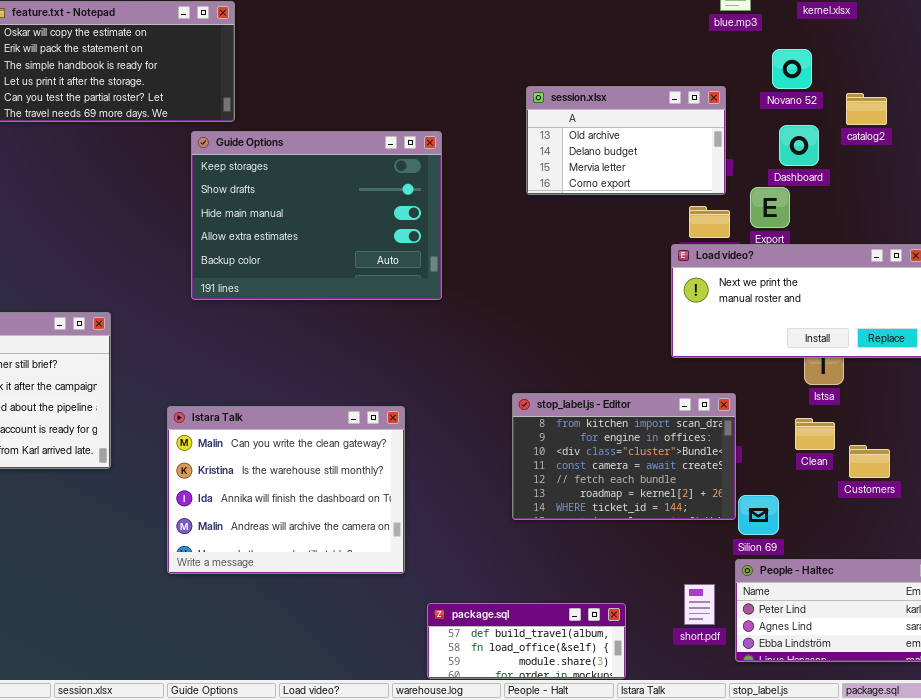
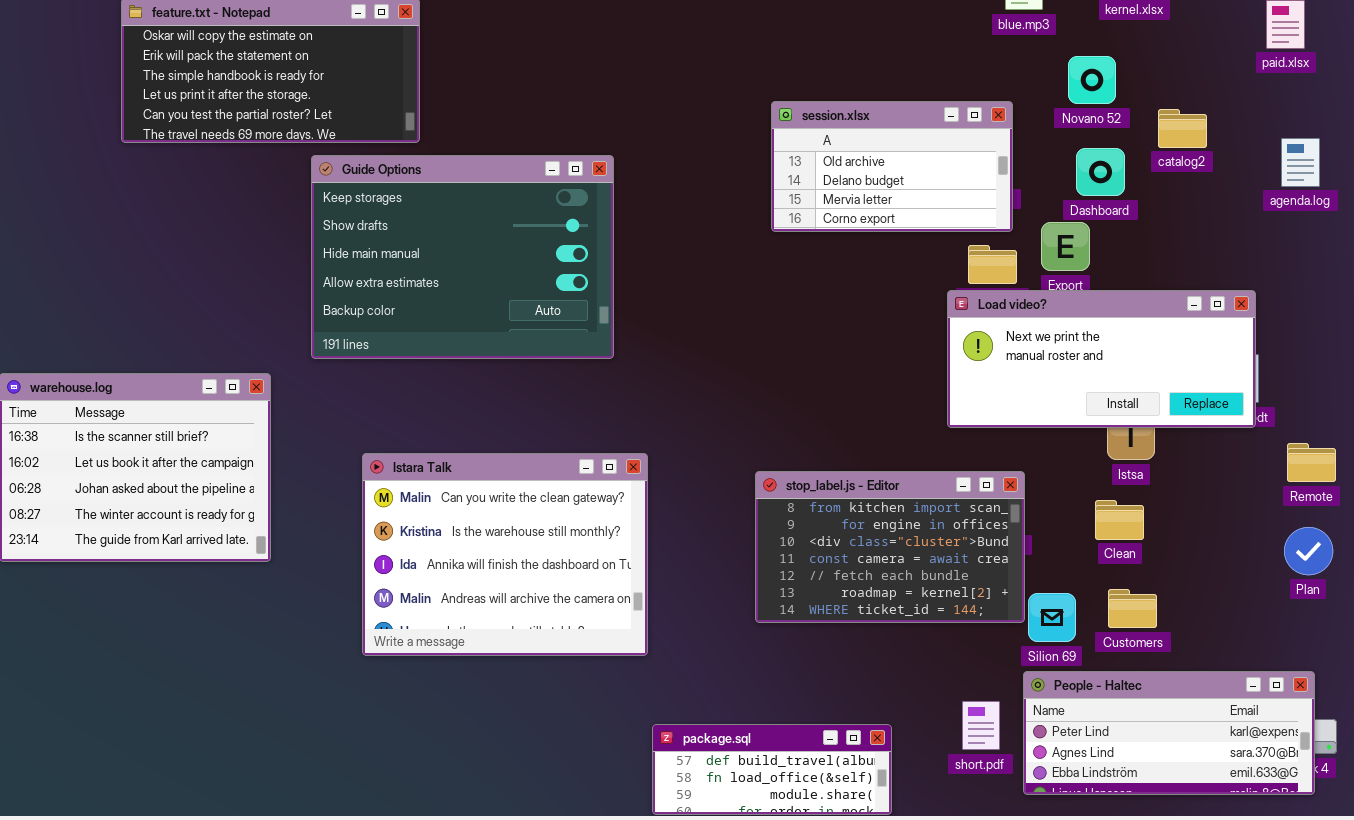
Guide Options: [191,131,442,300] -> [311,155,614,359], moved
Istara Talk: [167,406,405,574] -> [362,453,648,656], moved
Customers: [849,445,890,478] -> [1108,589,1157,628], moved

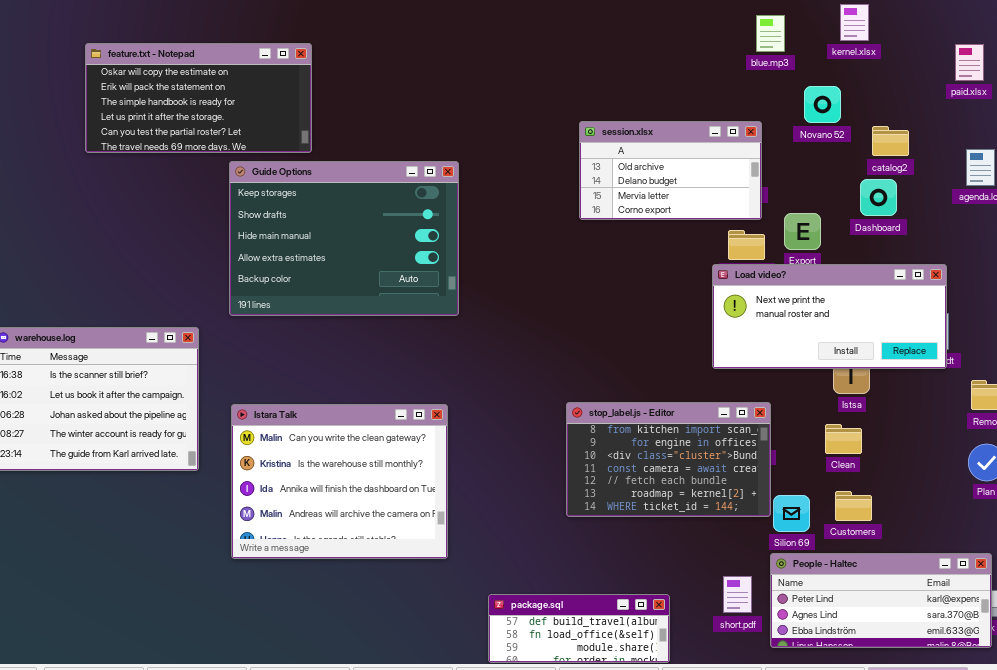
Dashboard: [1076,148,1125,196] -> [860,179,897,216], moved
Istara Talk: [362,453,648,656] -> [231,404,448,559], moved

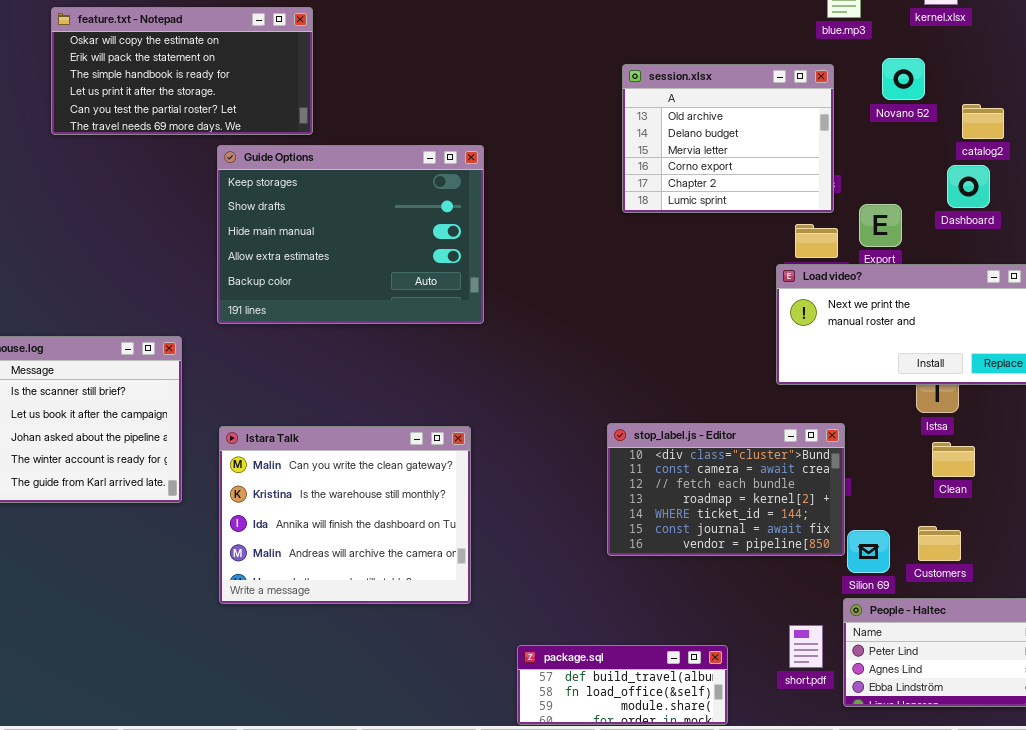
session.xlsx: [579,121,762,220] -> [622,64,834,213], resized
stop_label.js - Editor: [566,402,771,517] -> [607,423,845,556], scrolled down 2 rows
Clean: [825,424,862,454] -> [932,442,975,477], moved

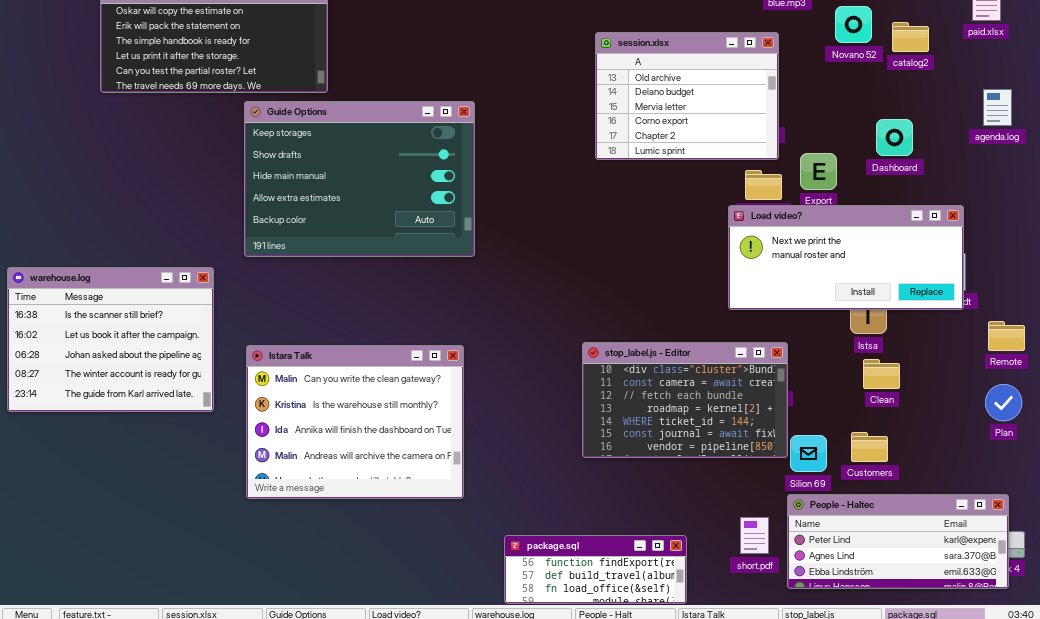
Novano 52: [882,58,925,100] -> [835,6,872,43], moved
catalog2: [962,104,1004,139] -> [892,22,929,52], moved
package.sql: [517,645,728,725] -> [504,535,687,604], scrolled up 1 row

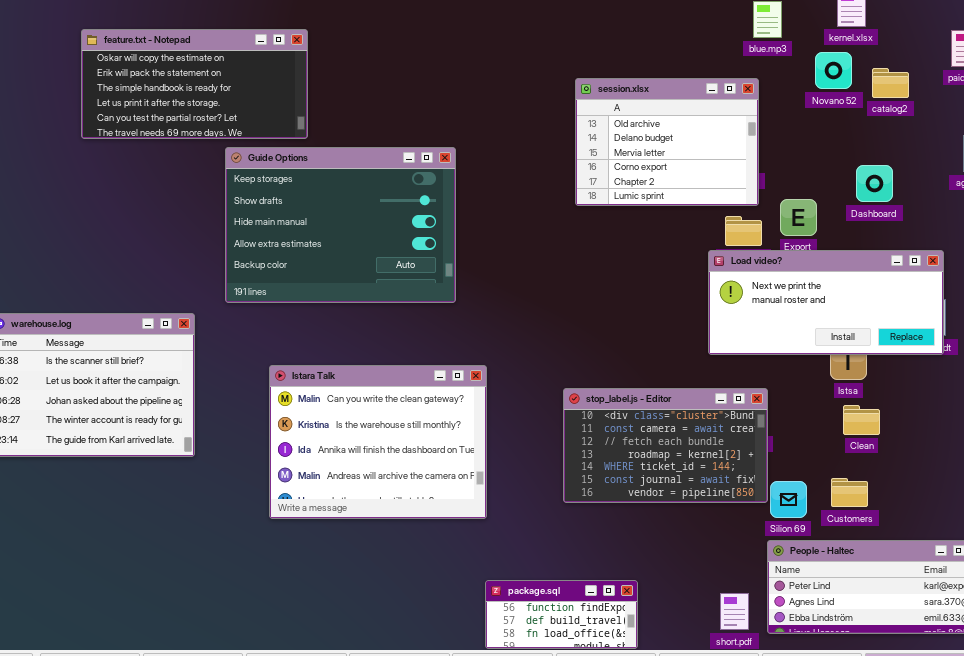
Istara Talk: [246,345,464,499] -> [269,365,487,519], moved
short.pdf: [740,517,769,554] -> [720,593,749,630], moved
package.sql: [504,535,687,604] -> [485,580,638,649], resized

